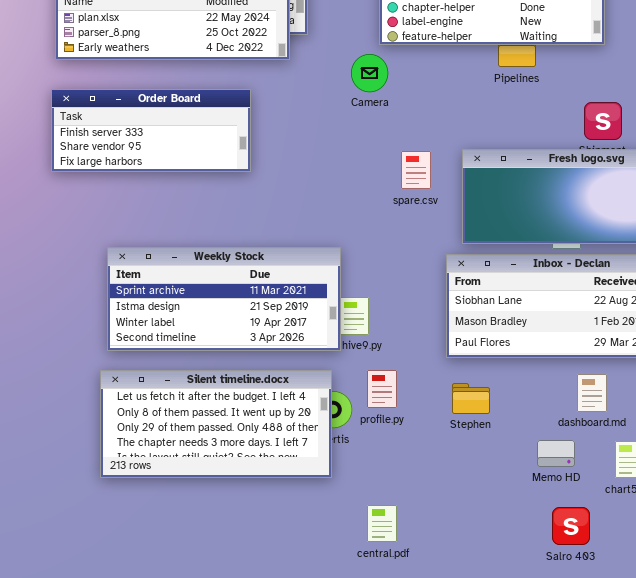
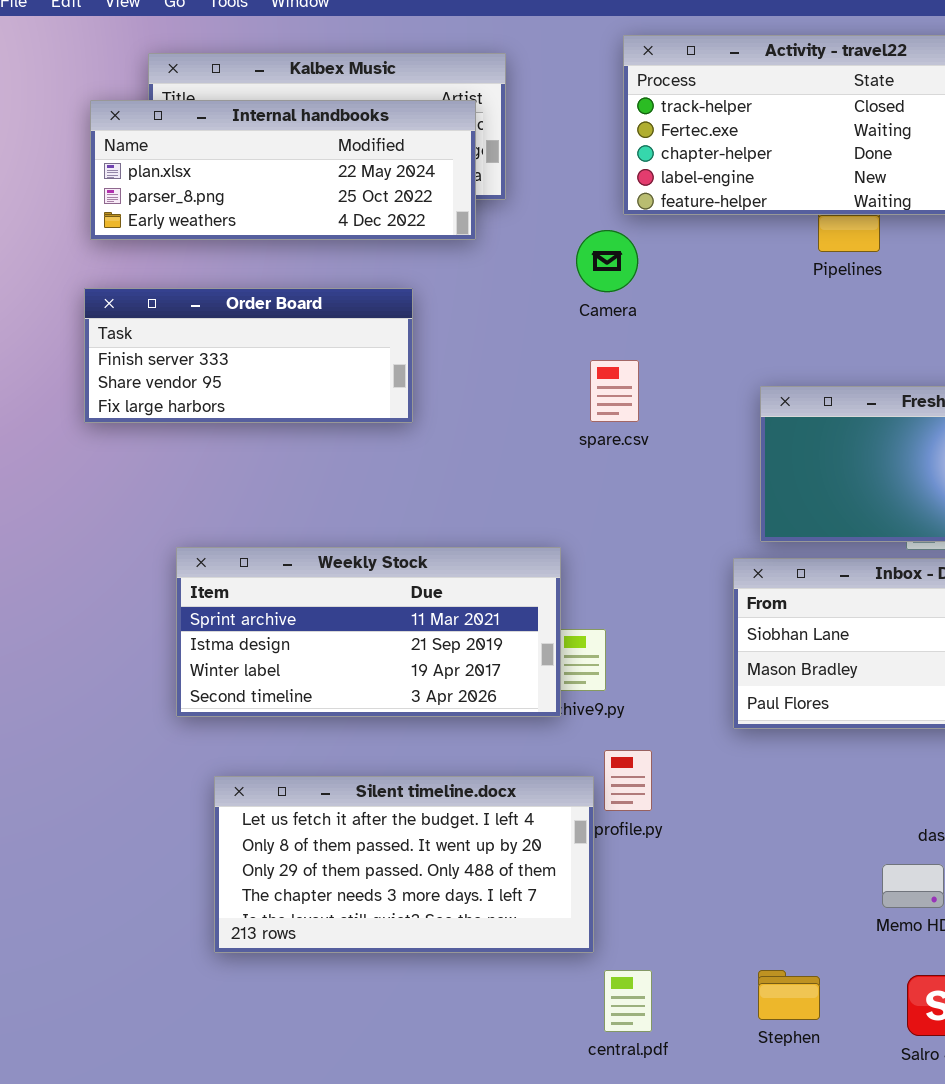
spare.csv: [401,151,431,189] -> [590,360,639,422], moved
Silent timeline.docx: [100,370,332,478] -> [214,776,594,953], moved
Stephen: [452,383,490,414] -> [758,970,820,1020], moved

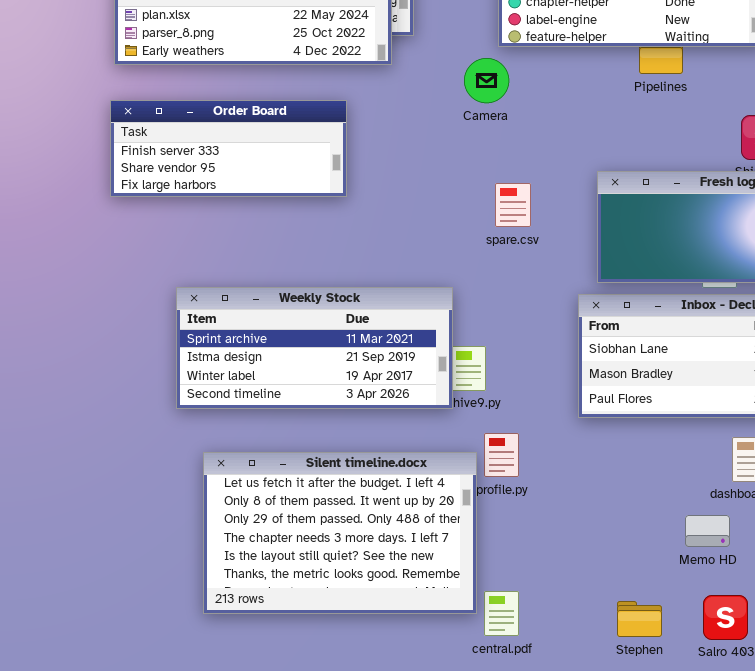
spare.csv: [590,360,639,422] -> [495,183,531,227], moved
Silent timeline.docx: [214,776,594,953] -> [203,452,477,614], resized
Stephen: [758,970,820,1020] -> [617,601,662,637], moved

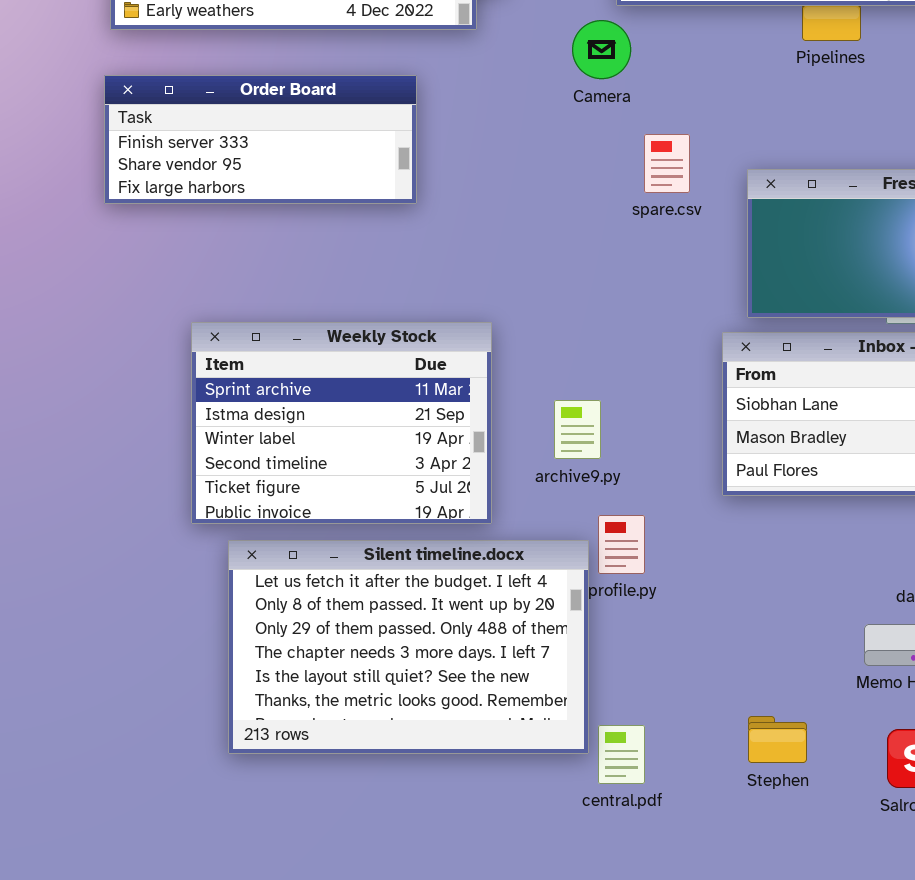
spare.csv: [495,183,531,227] -> [644,134,690,193], moved
Weekly Stock: [176,287,453,409] -> [191,322,492,524], resized
Stephen: [617,601,662,637] -> [748,716,807,763], moved

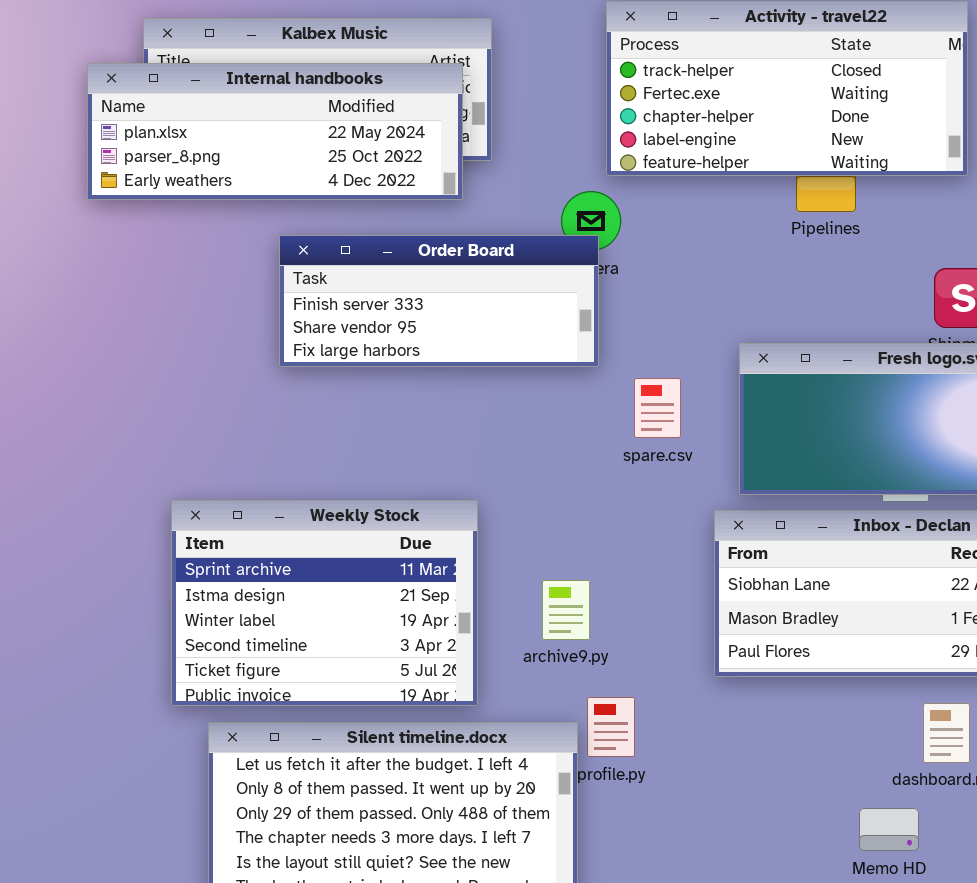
Order Board: [104,75,417,204] -> [279,235,599,367], moved
spare.csv: [644,134,690,193] -> [634,378,681,438], moved

